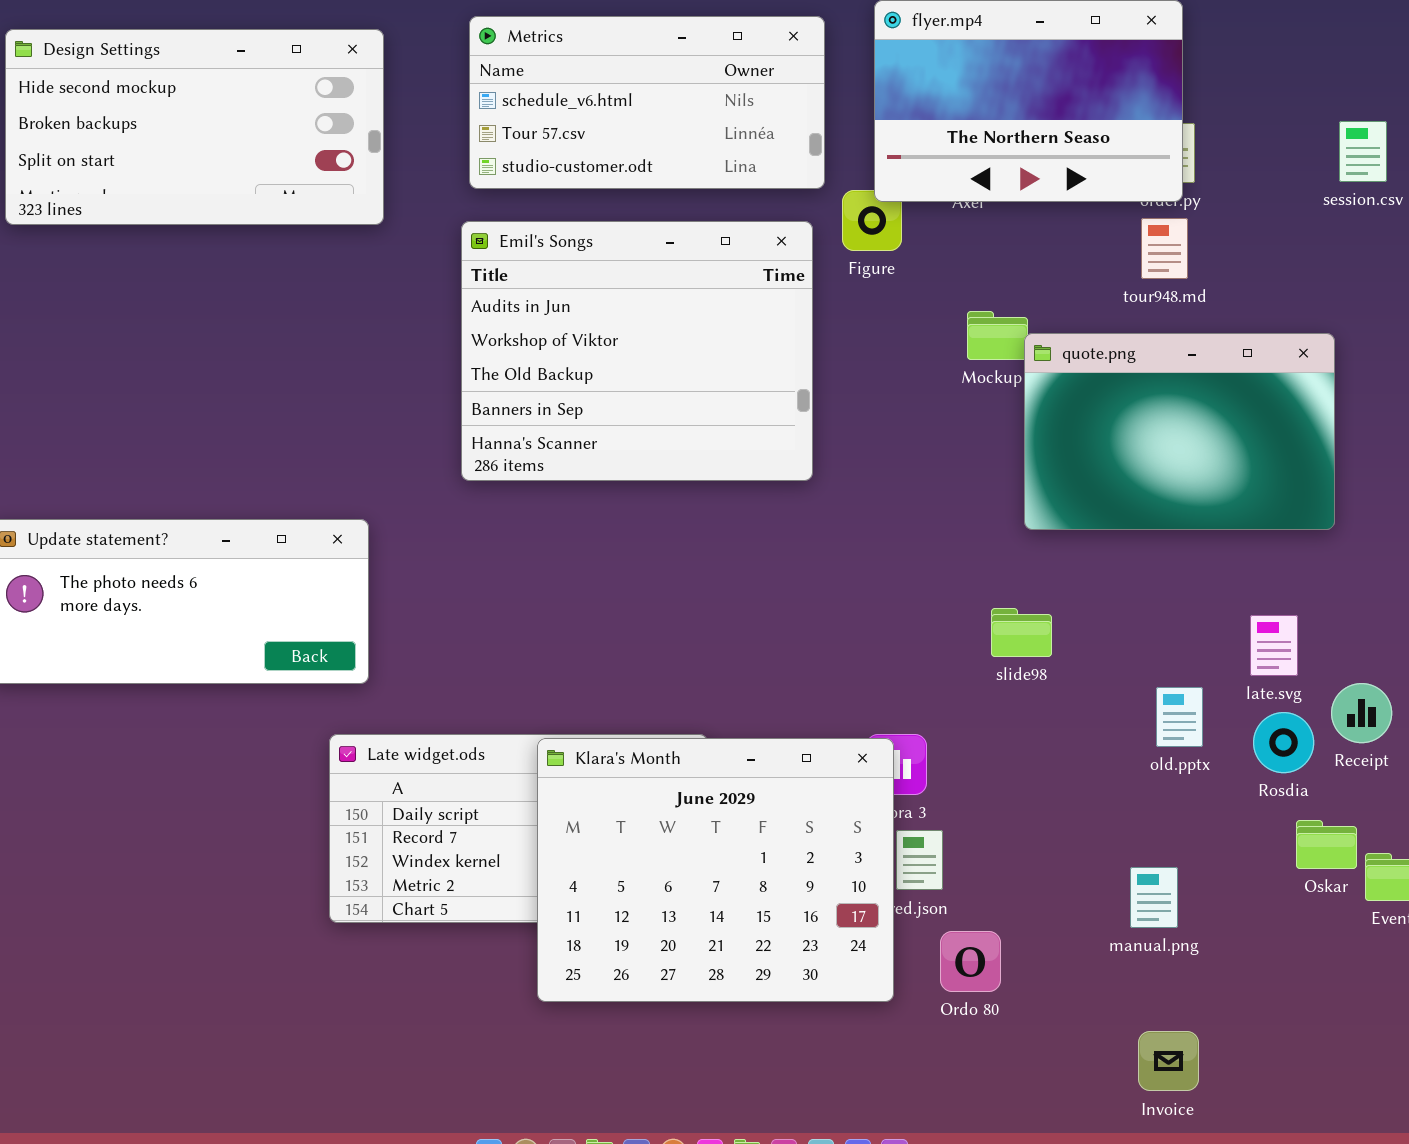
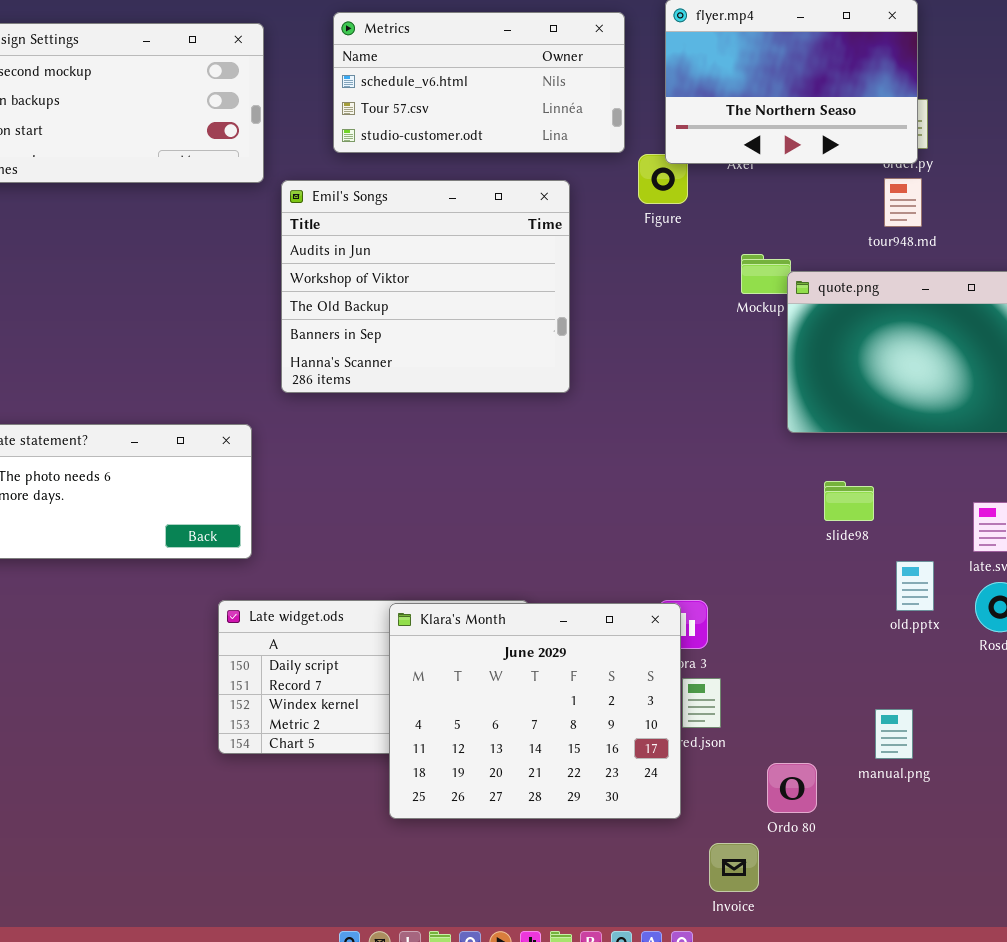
Emil's Songs: [461,221,813,481] -> [281,180,570,393], moved
slide98: [991,608,1052,657] -> [824,481,874,521], moved
Ordo 80: [940,931,1001,992] -> [767,763,817,813], moved
Invoice: [1138,1031,1199,1091] -> [709,843,759,892], moved

